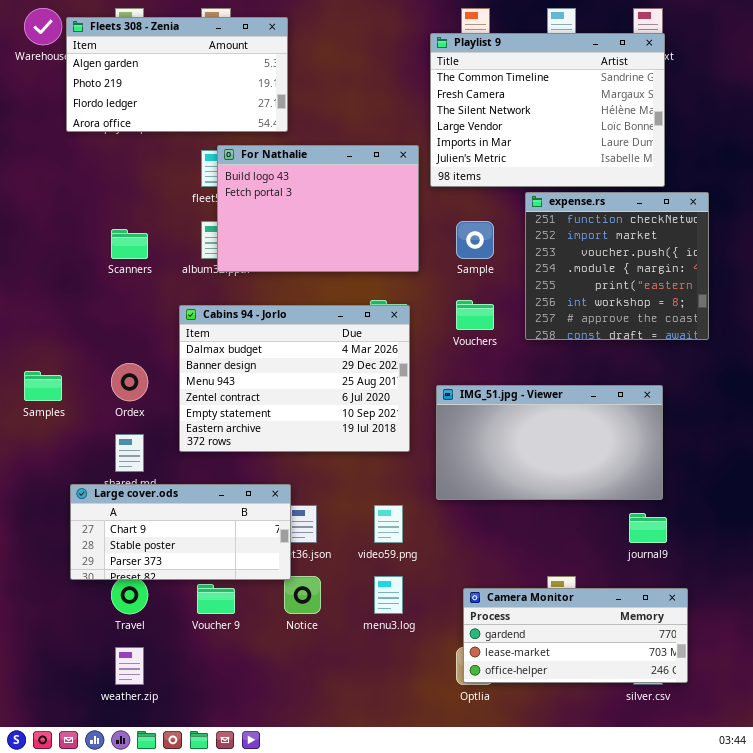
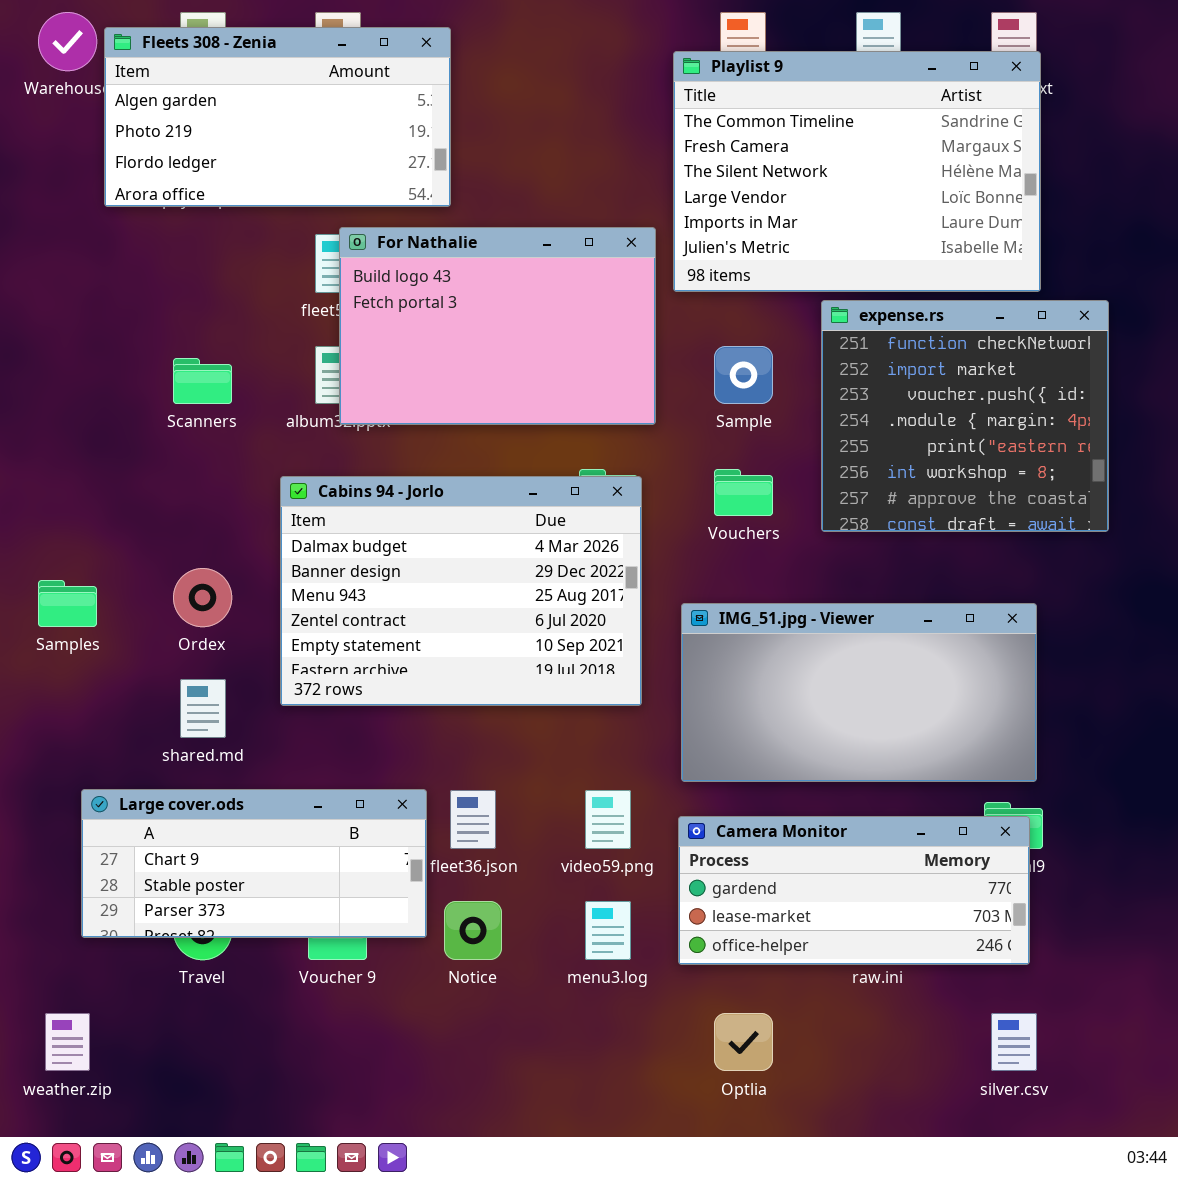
Large cover.ods: [70,484,291,580] -> [81,789,427,938], moved
Camera Monitor: [463,588,688,683] -> [678,816,1030,965], moved
weather.zip: [115,647,144,685] -> [45,1013,90,1071], moved

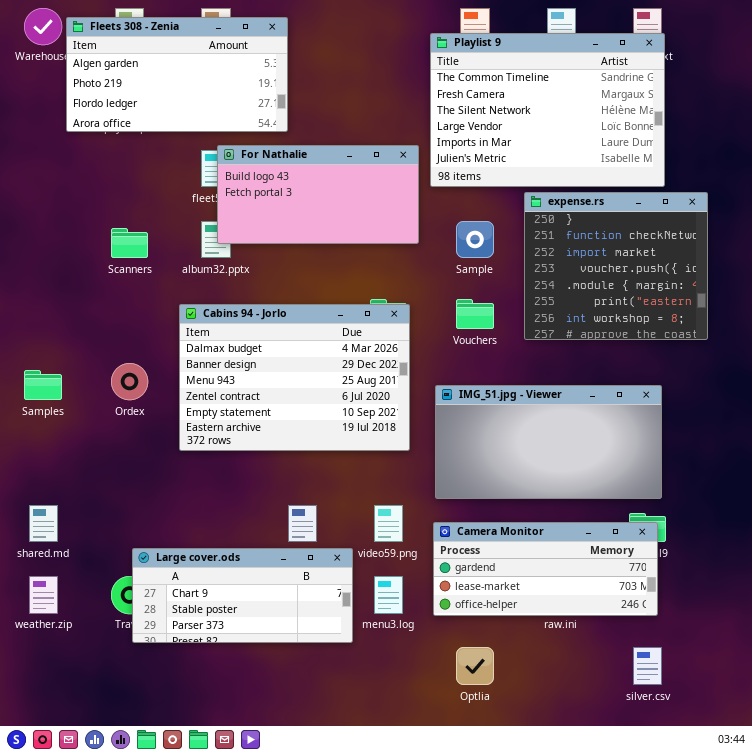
For Nathalie: [339,227,656,425] -> [217,145,419,244], resized
expense.rs: [821,300,1109,532] -> [524,192,708,340], scrolled up 1 row
shared.md: [180,679,226,738] -> [29,505,58,542], moved
Large cover.ods: [81,789,427,938] -> [132,548,353,643], moved
weather.zip: [45,1013,90,1071] -> [29,576,58,614], moved

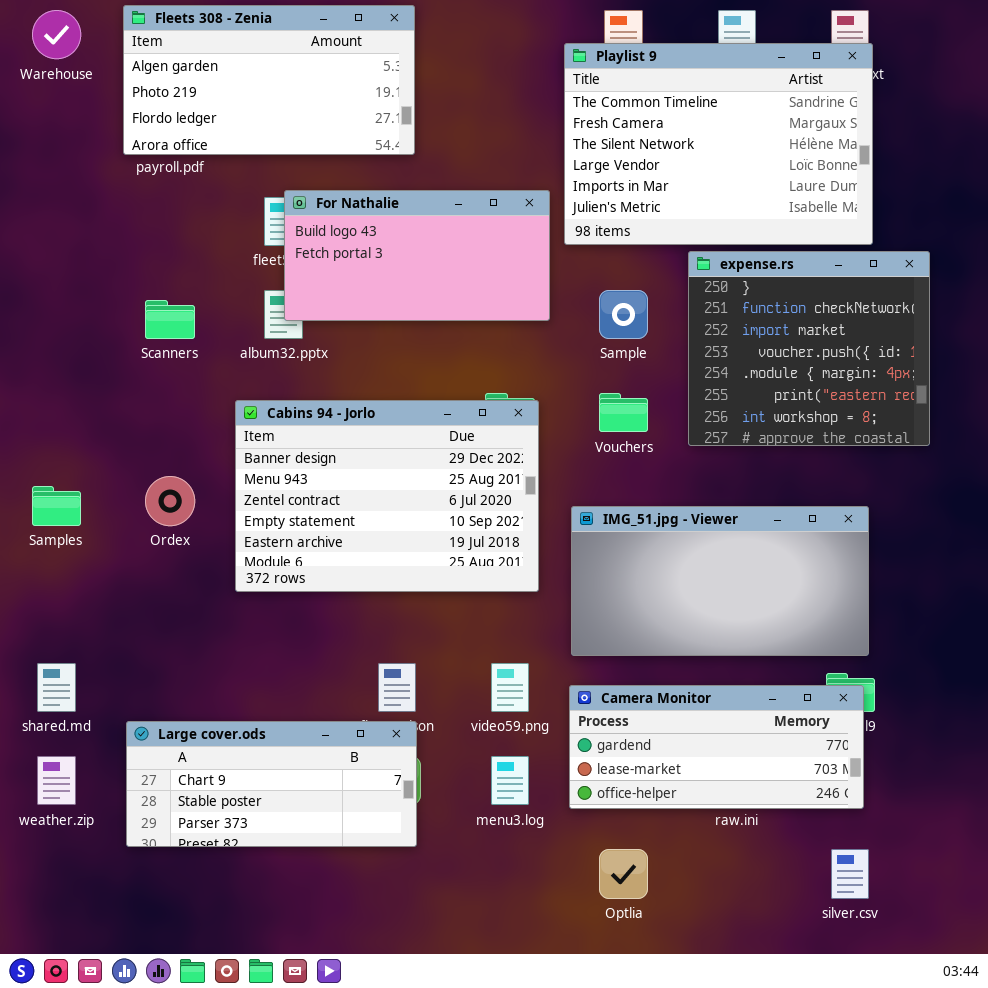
Fleets 308 - Zenia: [66,17,288,132] -> [123,5,415,155], moved
Cabins 94 - Jorlo: [179,304,410,451] -> [235,400,539,592], scrolled down 1 row
Large cover.ods: [132,548,353,643] -> [126,721,417,847], moved

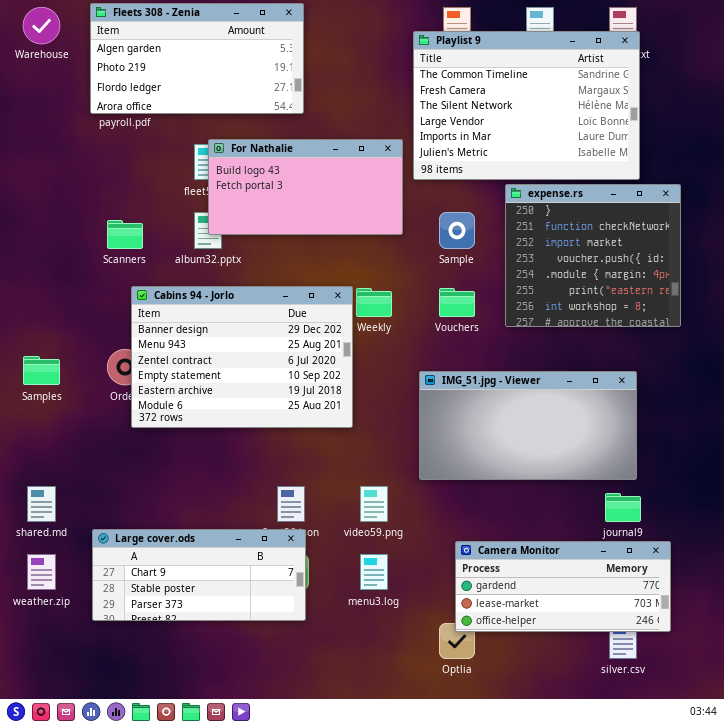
Cabins 94 - Jorlo: [235,400,539,592] -> [131,286,353,428], moved
Camera Monitor: [569,685,864,809] -> [455,541,671,632], moved

